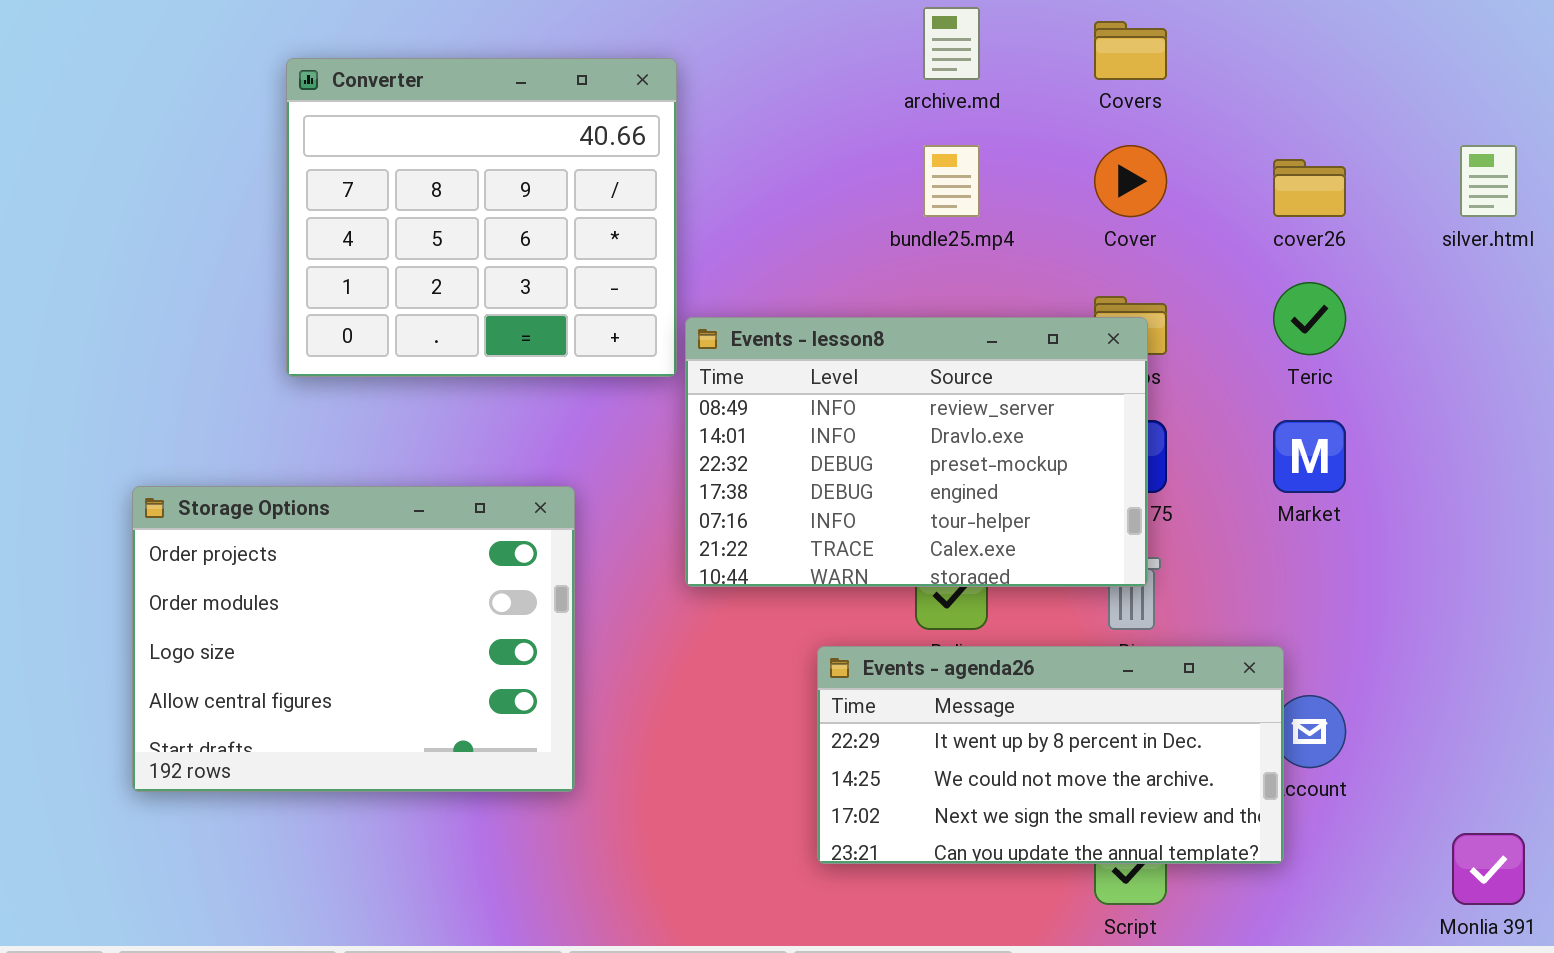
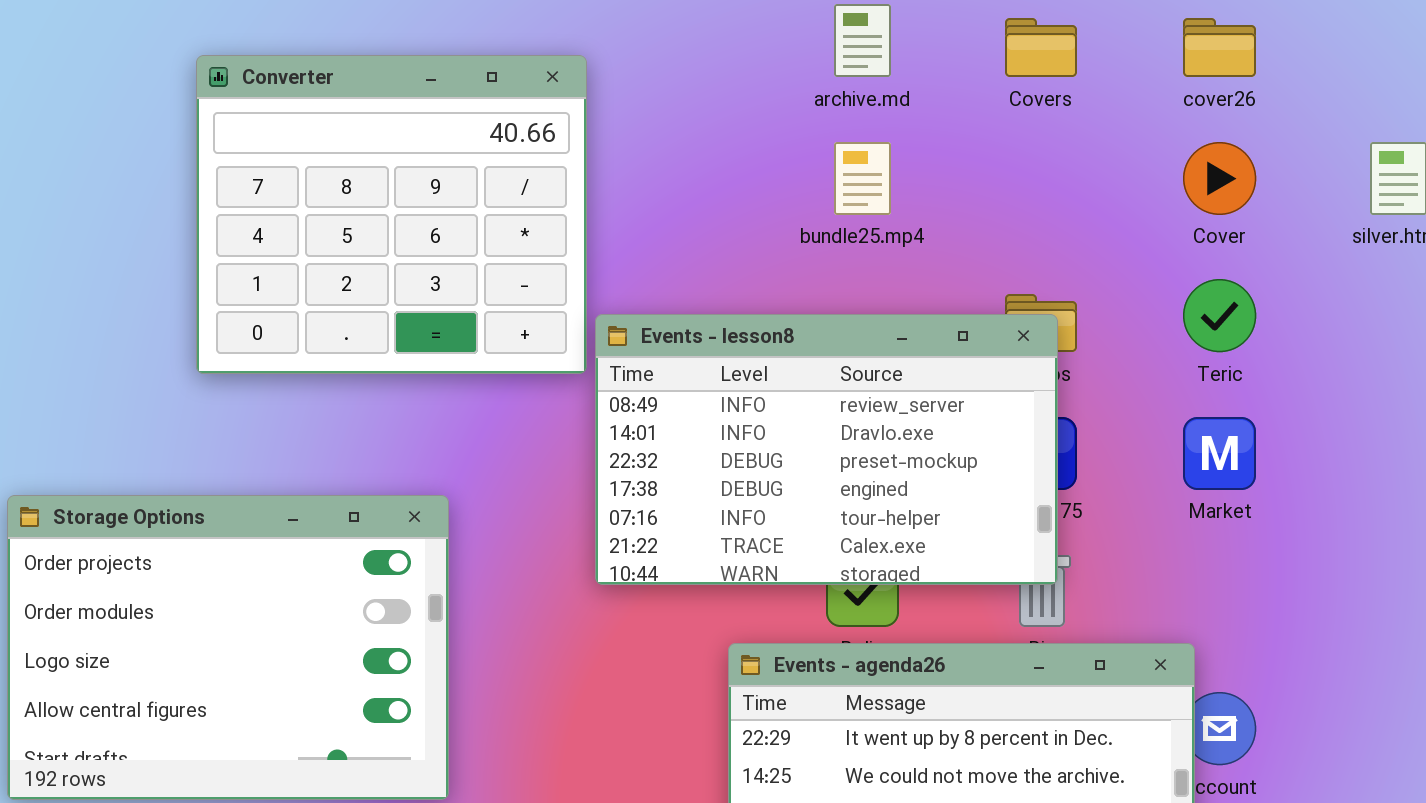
Cover: [1094,145,1167,217] -> [1183,142,1256,215], moved
cover26: [1273,159,1346,217] -> [1183,18,1256,77], moved
Storage Options: [132,486,575,792] -> [7,495,449,800], moved

